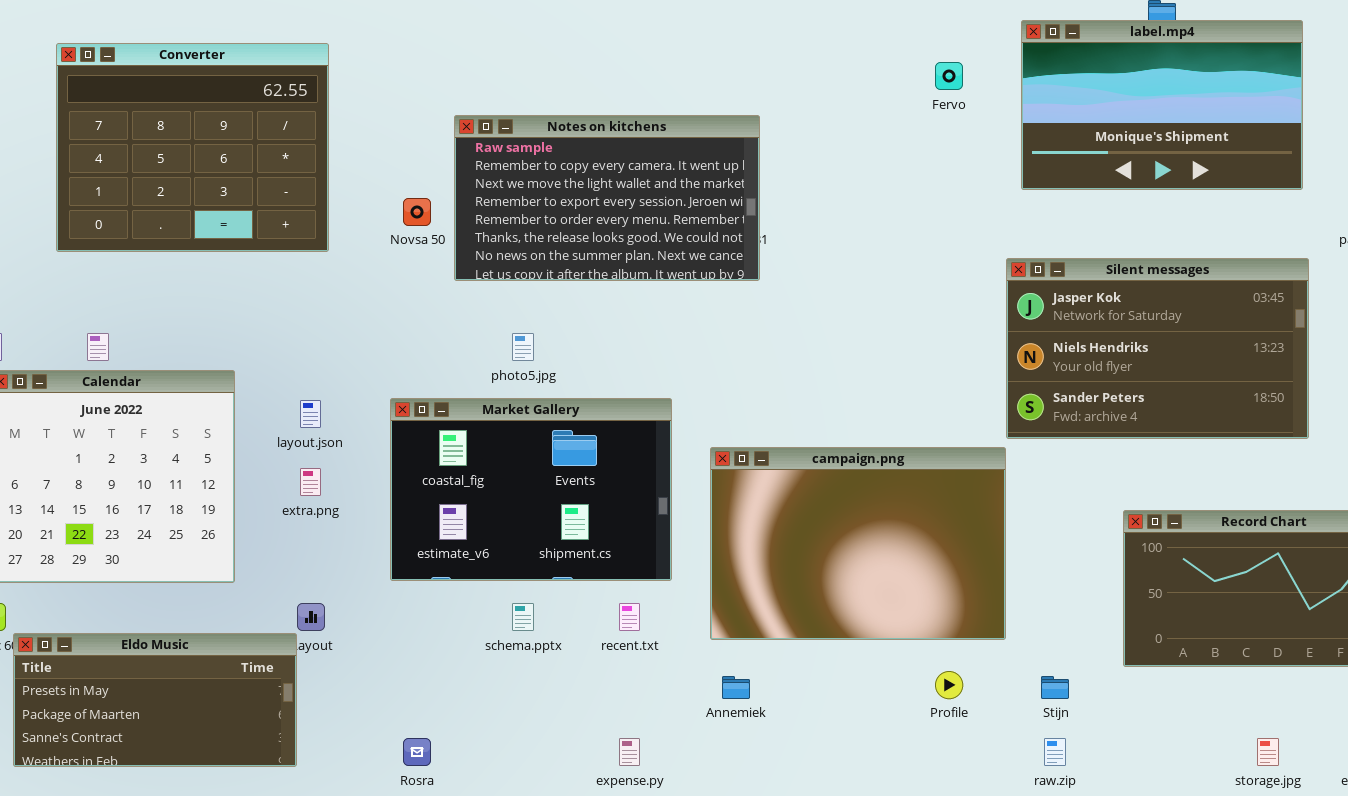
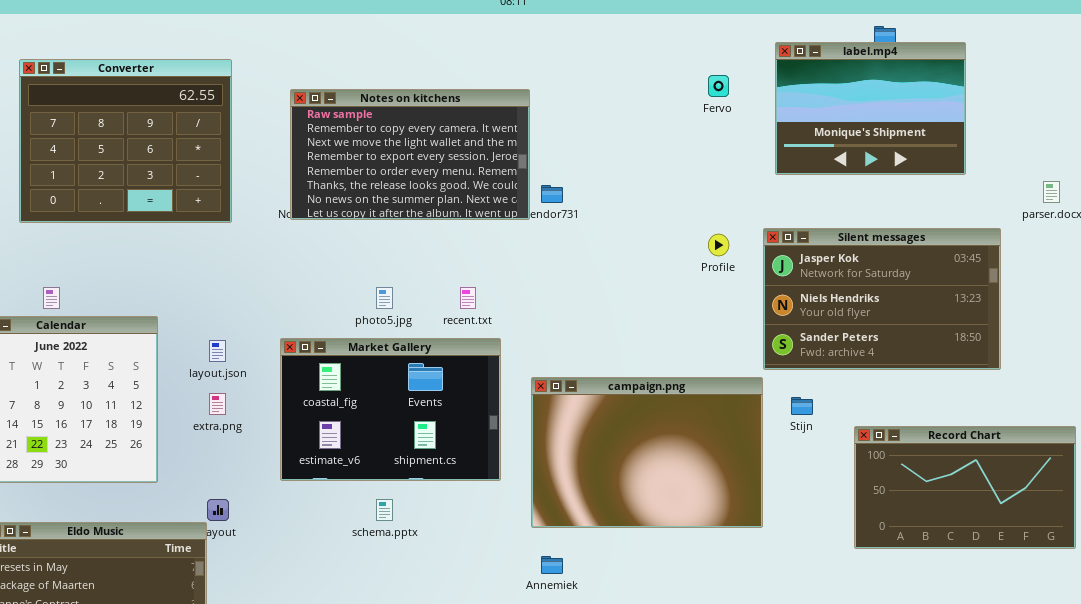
label.mp4: [1021,20,1303,190] -> [775,42,966,175], resized
Notes on kitchens: [454,115,760,281] -> [290,89,530,220], moved
recent.txt: [619,603,640,631] -> [460,287,476,309], moved
Profile: [935,671,963,699] -> [708,234,729,256], moved
Stijn: [1041,676,1069,699] -> [791,397,813,415], moved

